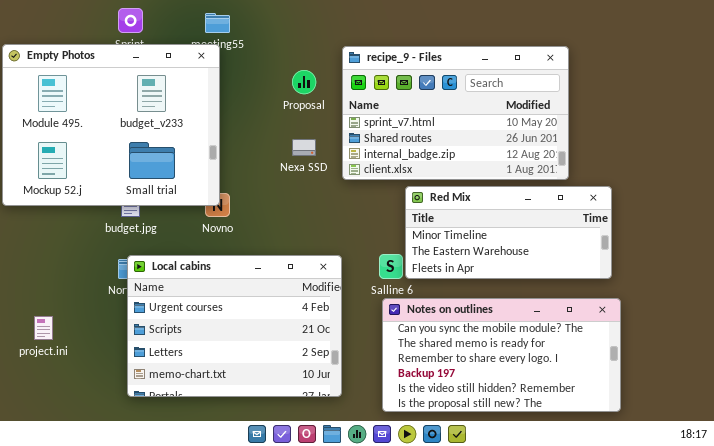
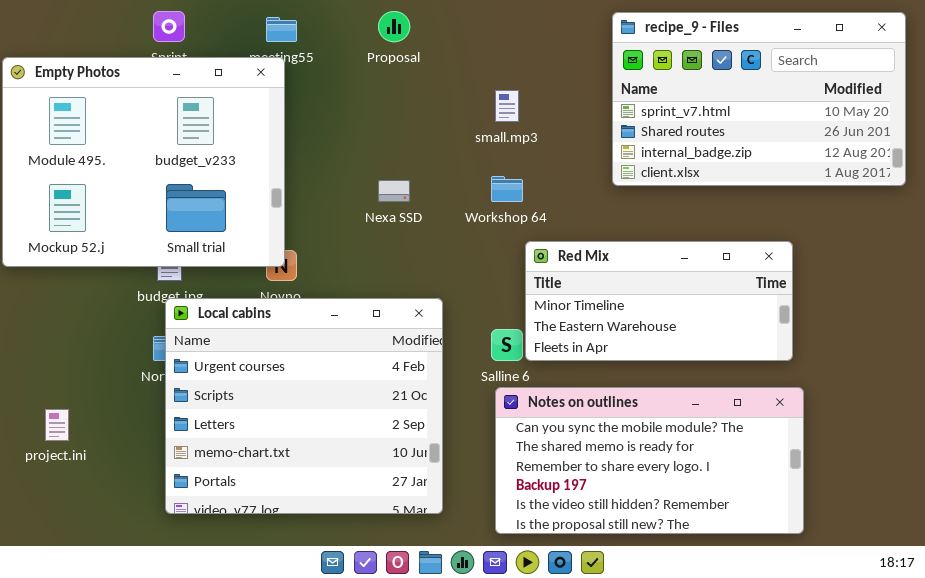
recipe_9 - Files: [342,46,569,180] -> [612,12,906,186], moved
Proposal: [292,70,316,94] -> [378,11,410,42], moved
Local cabins: [127,255,342,397] -> [165,298,443,514], resized

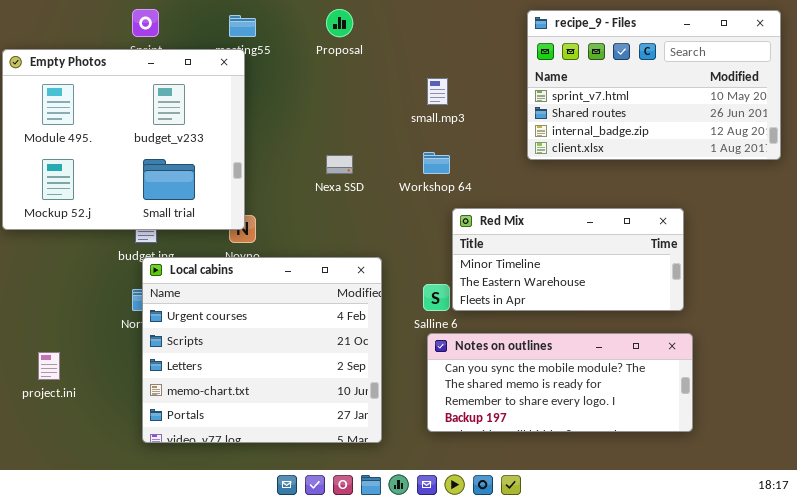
Notes on outlines: [495,387,804,534] -> [427,333,693,432], resized

